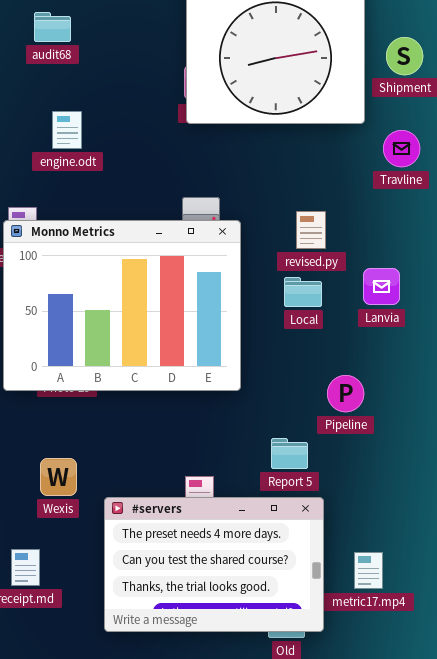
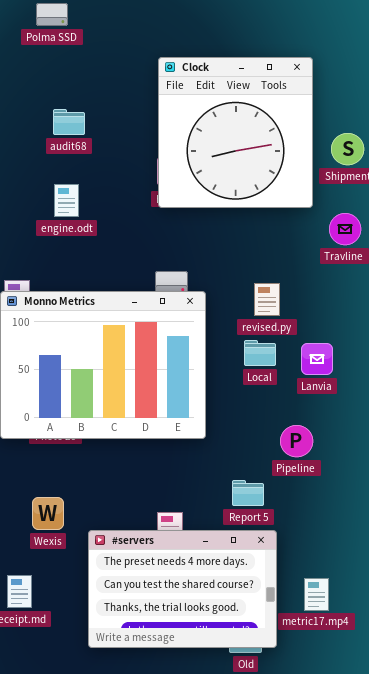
audit68: [34,12,71,42] -> [53,109,85,135], moved
engine.odt: [52,111,82,149] -> [54,184,79,217], moved
Lanvia: [363,268,400,305] -> [301,343,333,375], moved

